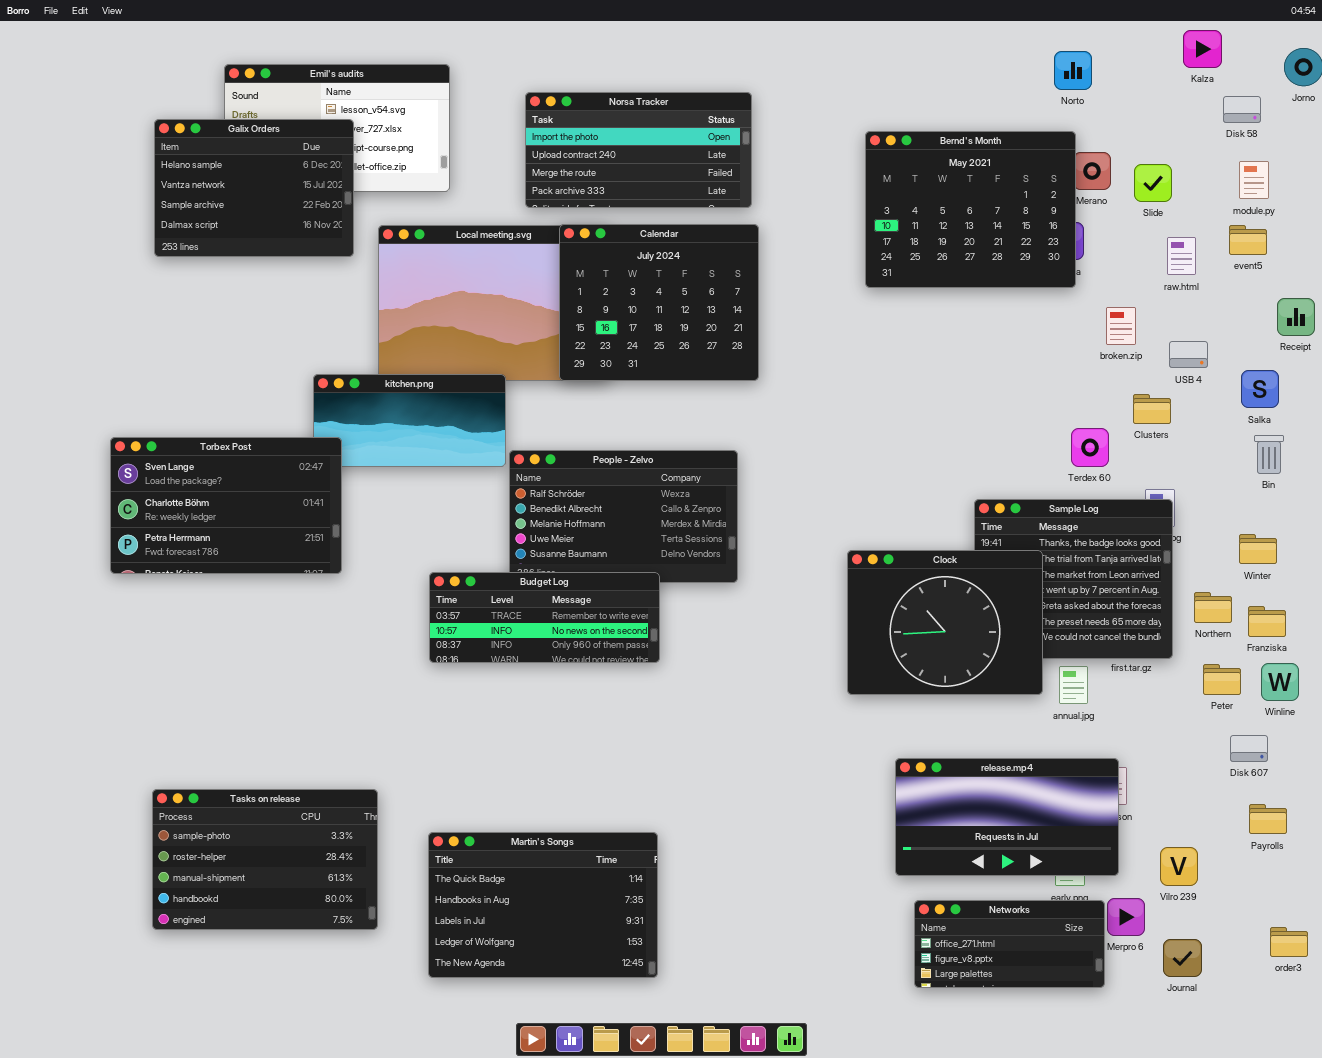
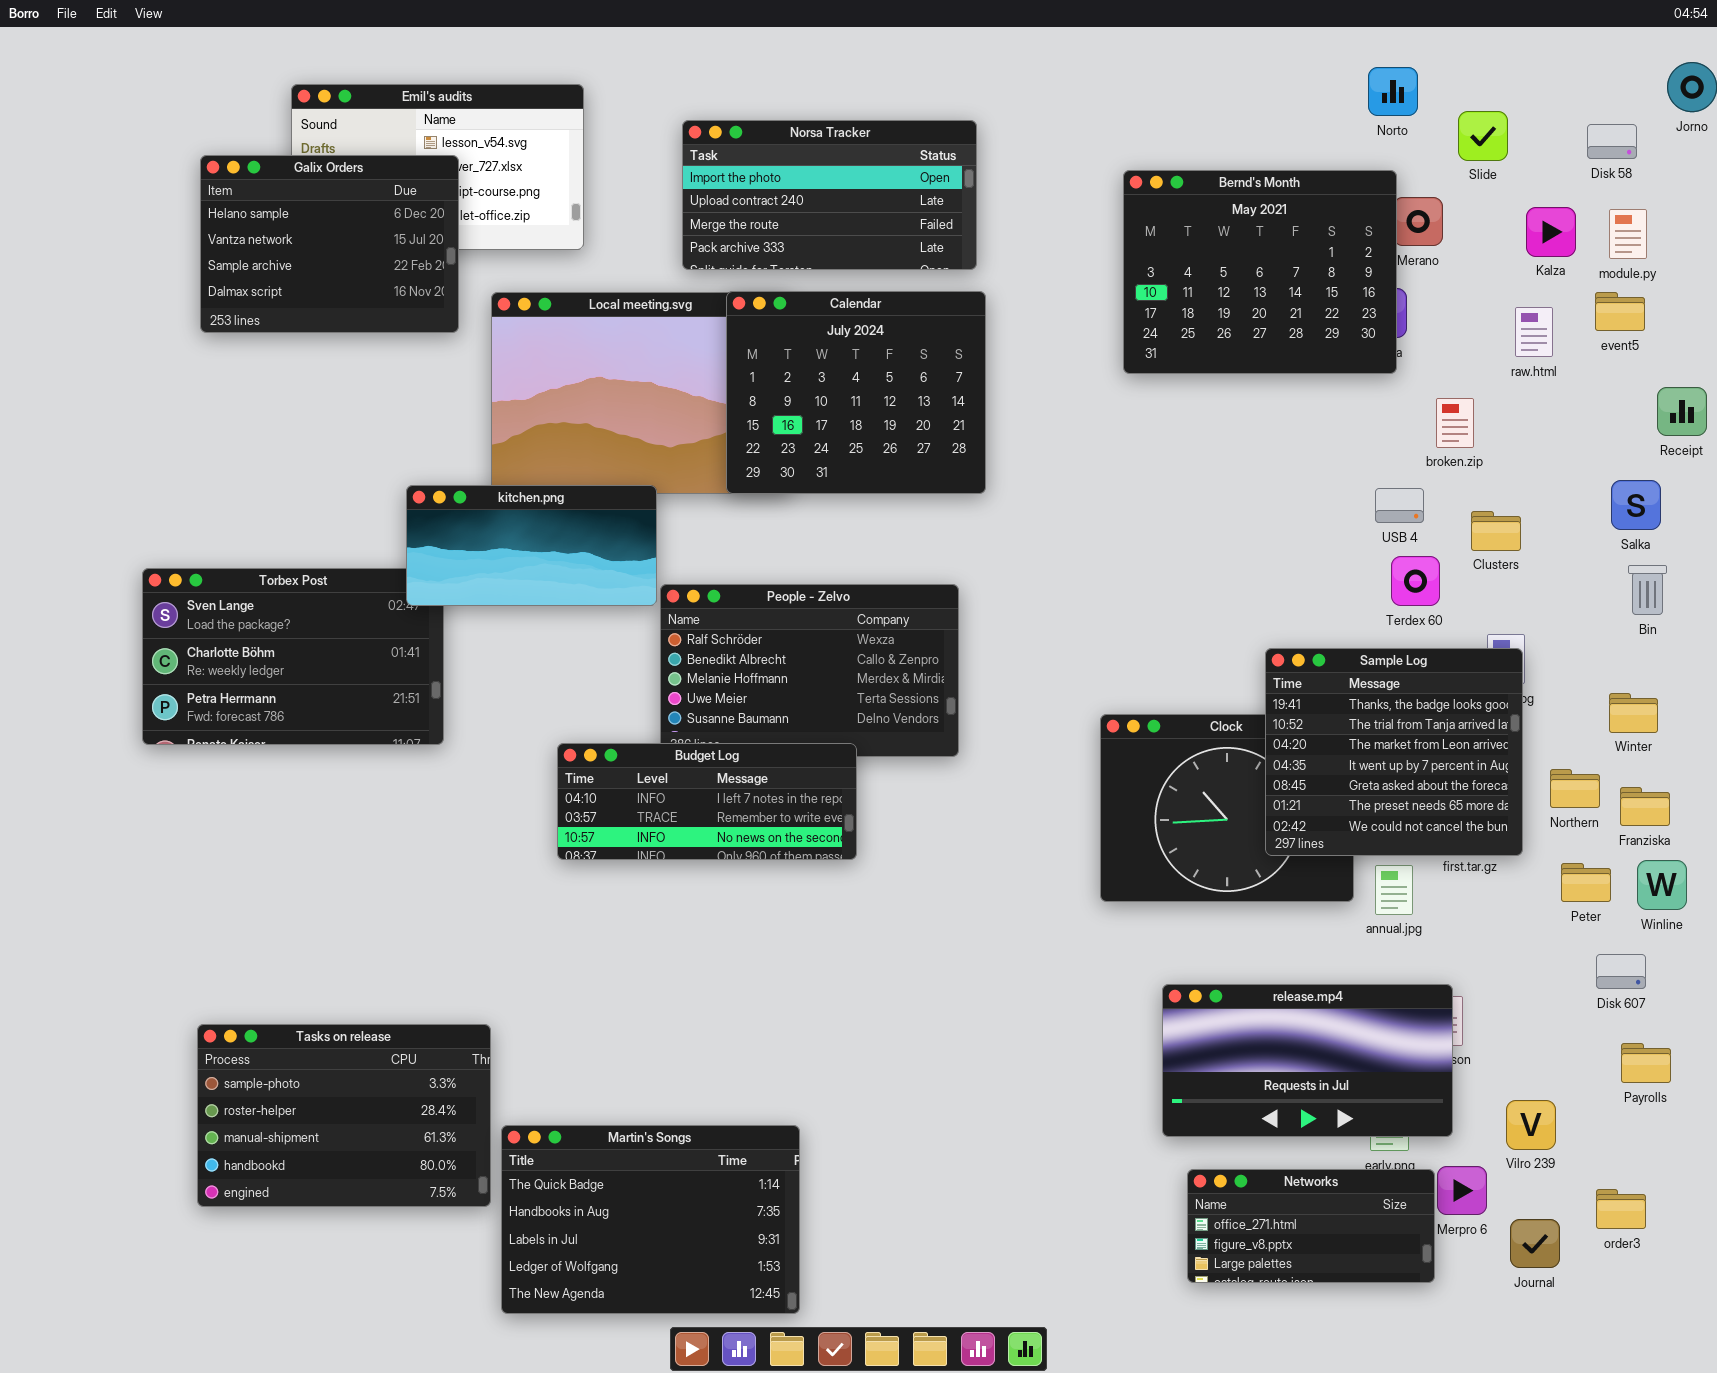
Kalza: [1183,30,1222,68] -> [1526,207,1576,257], moved
Slide: [1134,164,1172,202] -> [1458,111,1508,161], moved
USB 4: [1169,341,1208,368] -> [1375,488,1424,523], moved
kitchen.png: [313,374,506,467] -> [406,485,657,606], raised
Sample Log: [974,499,1173,659] -> [1265,648,1523,856], raised
Budget Log: [429,572,660,663] -> [557,743,857,860], scrolled up 1 row
Martin's Songs: [428,832,658,978] -> [501,1125,800,1314], moved
order3: [1270,927,1308,957] -> [1596,1189,1646,1229], moved

